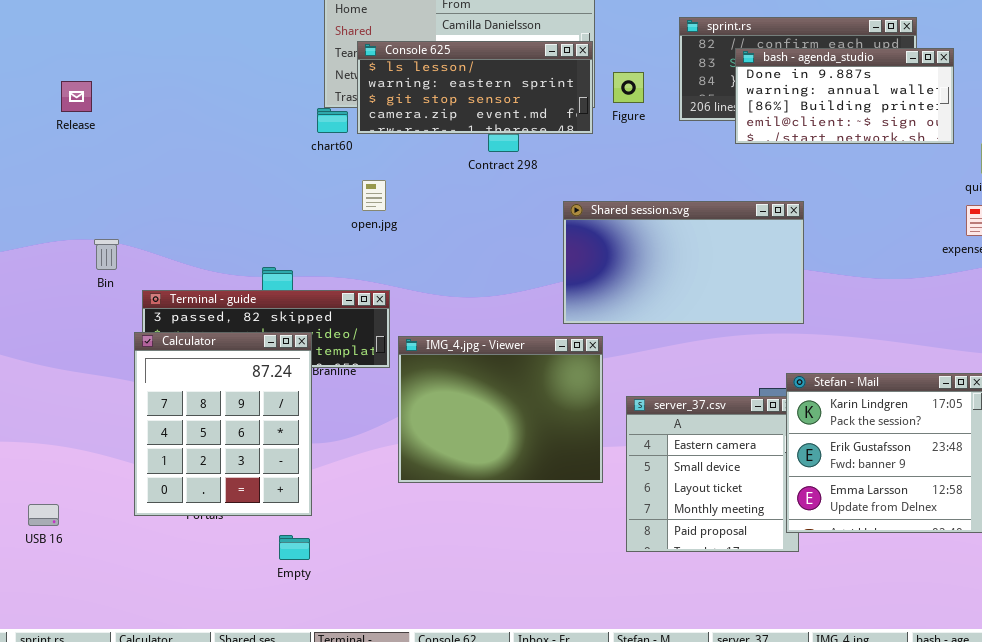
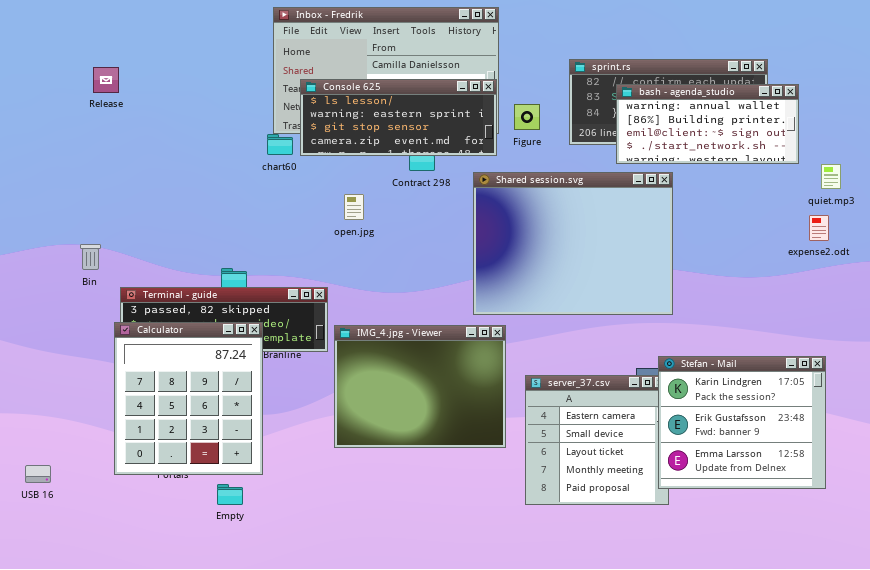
bash - agenda_studio: [735,48,954,144] -> [616,84,799,164], scrolled down 1 row
Release: [61,81,92,112] -> [93,67,119,93], moved
open.jpg: [362,180,386,211] -> [344,194,364,220], moved
Shared session.svg: [563,201,804,324] -> [473,172,673,315], resized
Empty: [279,535,310,560] -> [217,484,243,505], moved

